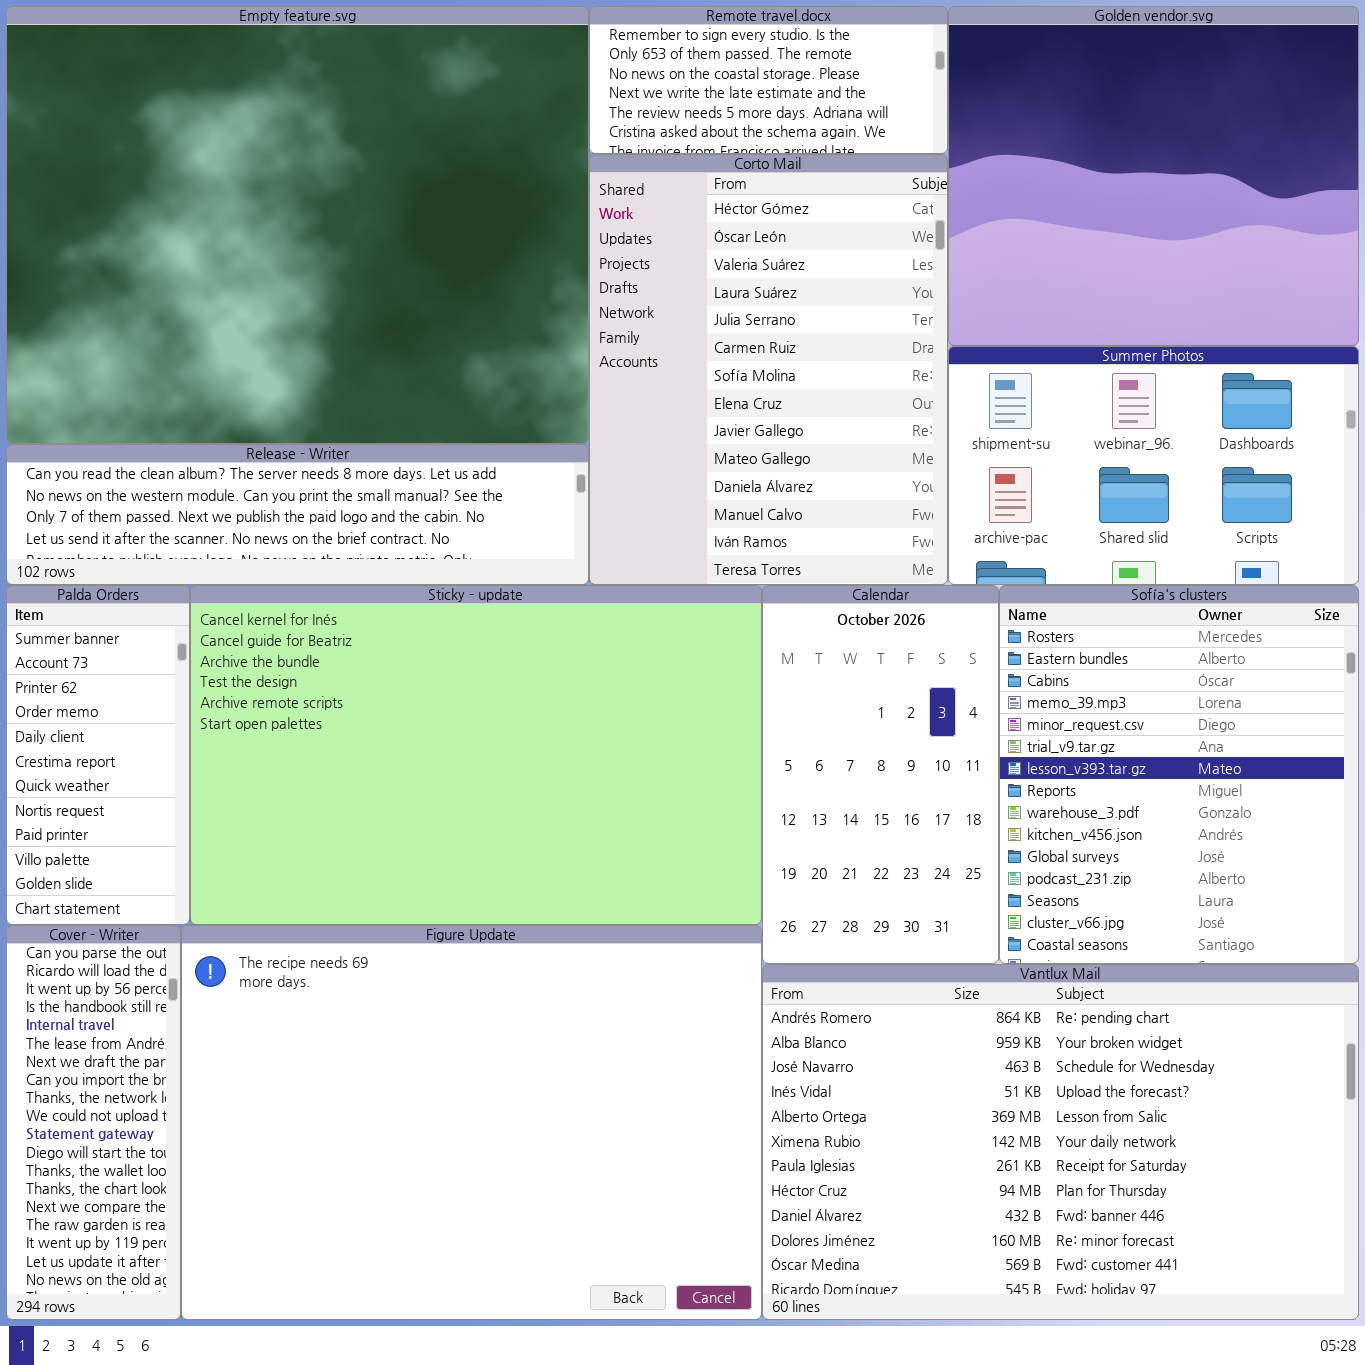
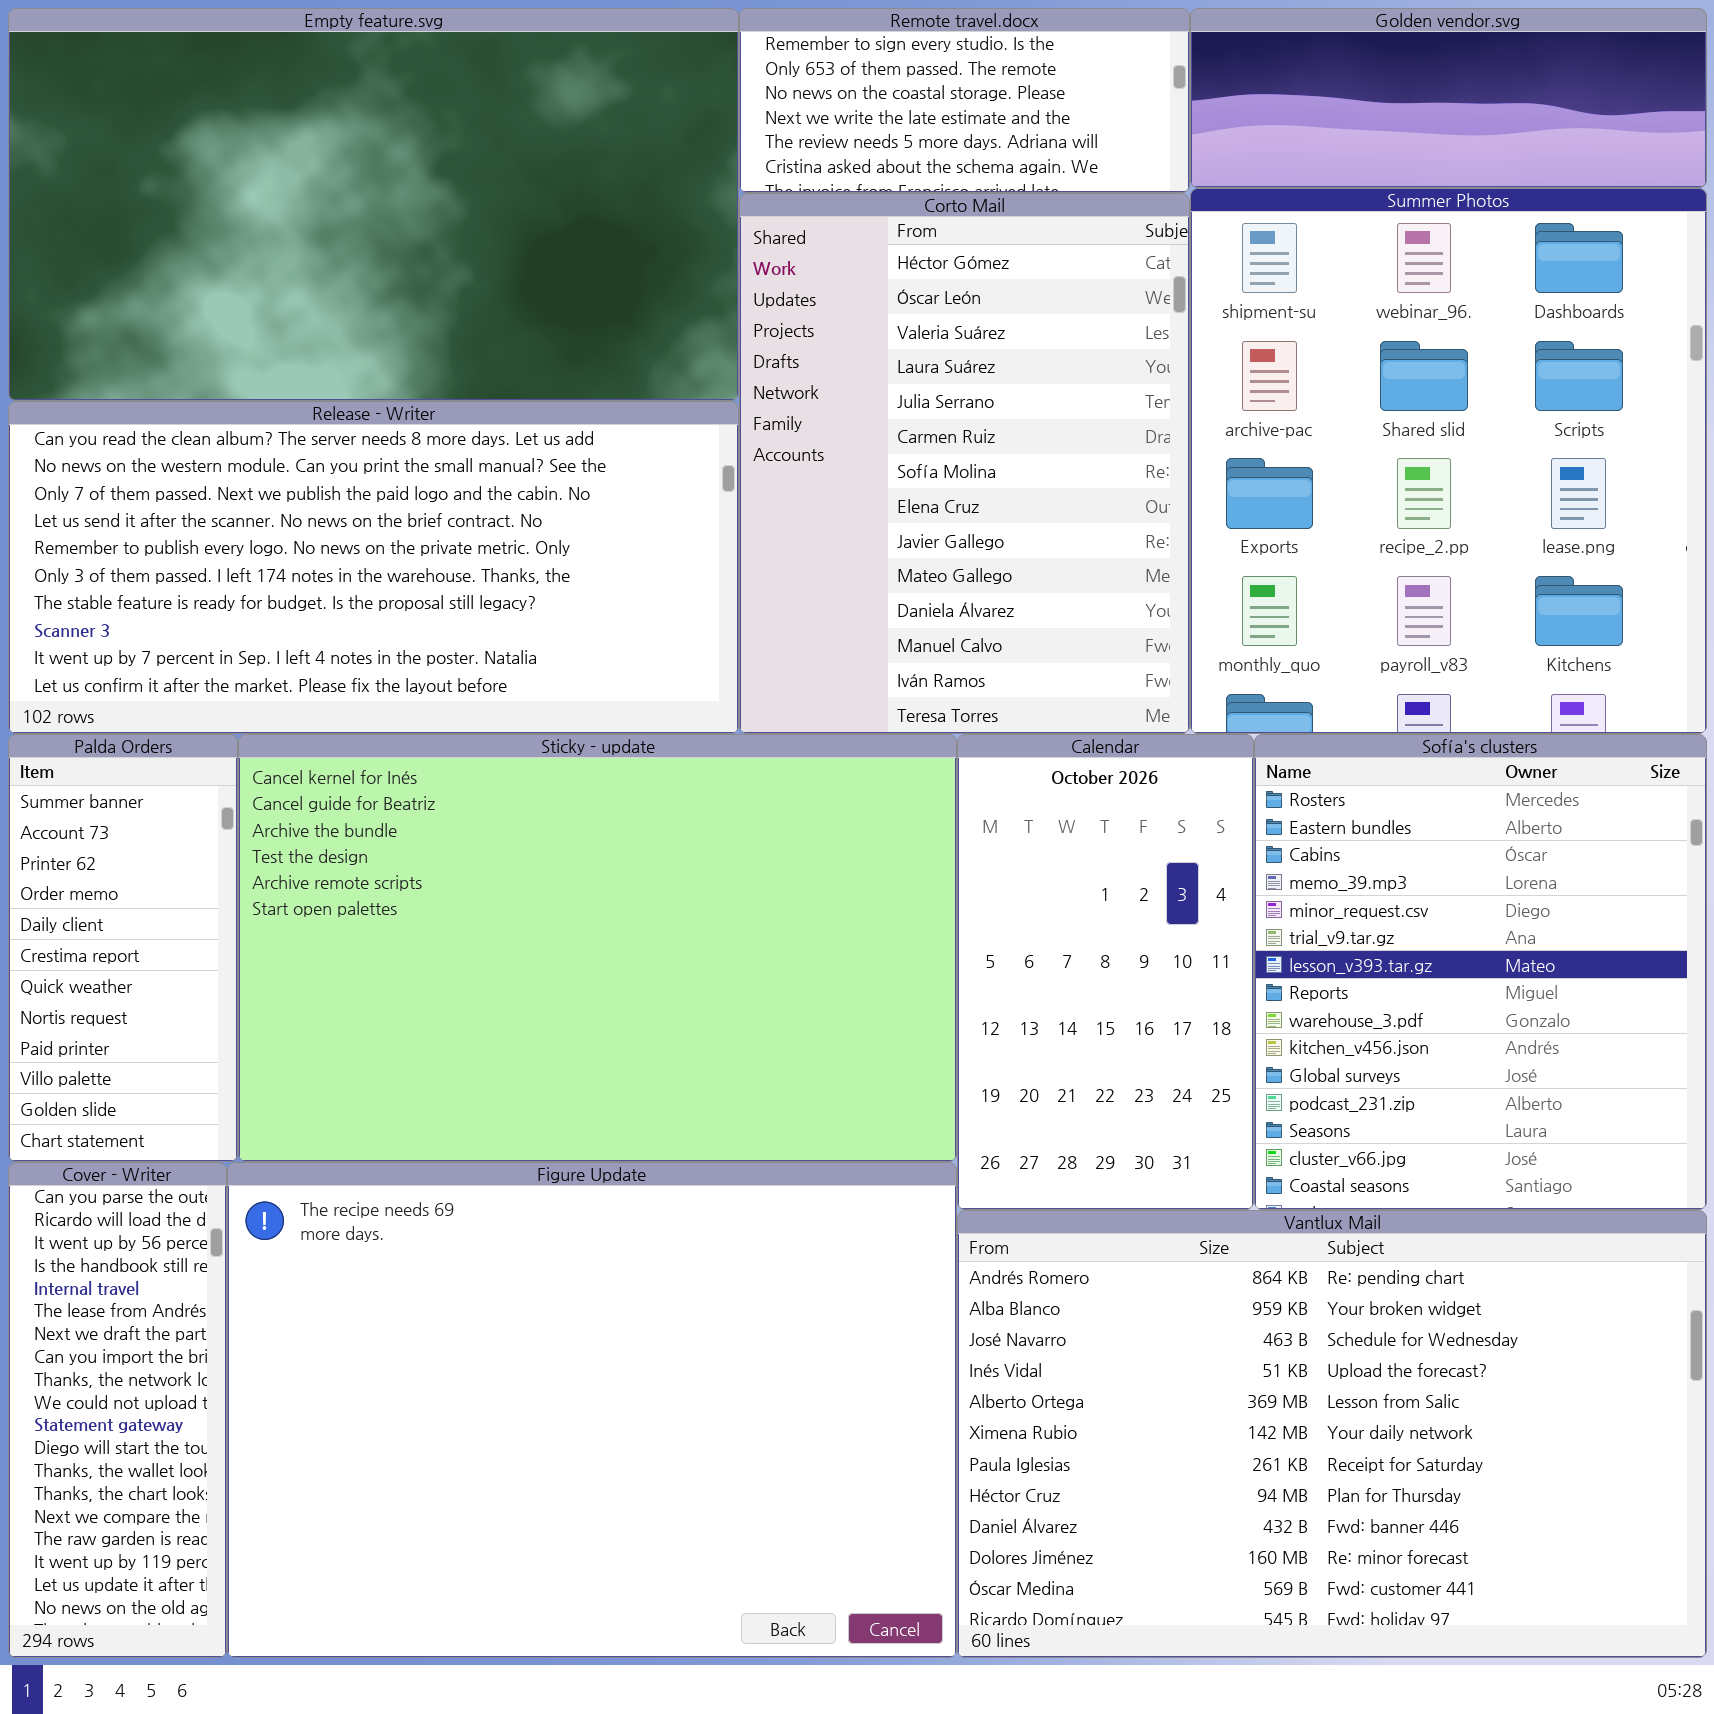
Empty feature.svg: [6,6,589,444] -> [8,8,739,401], resized
Golden vendor.svg: [948,6,1359,346] -> [1190,8,1707,188], resized
Summer Photos: [948,346,1359,585] -> [1190,188,1707,734], resized
Release - Writer: [6,444,589,585] -> [8,401,739,734], resized

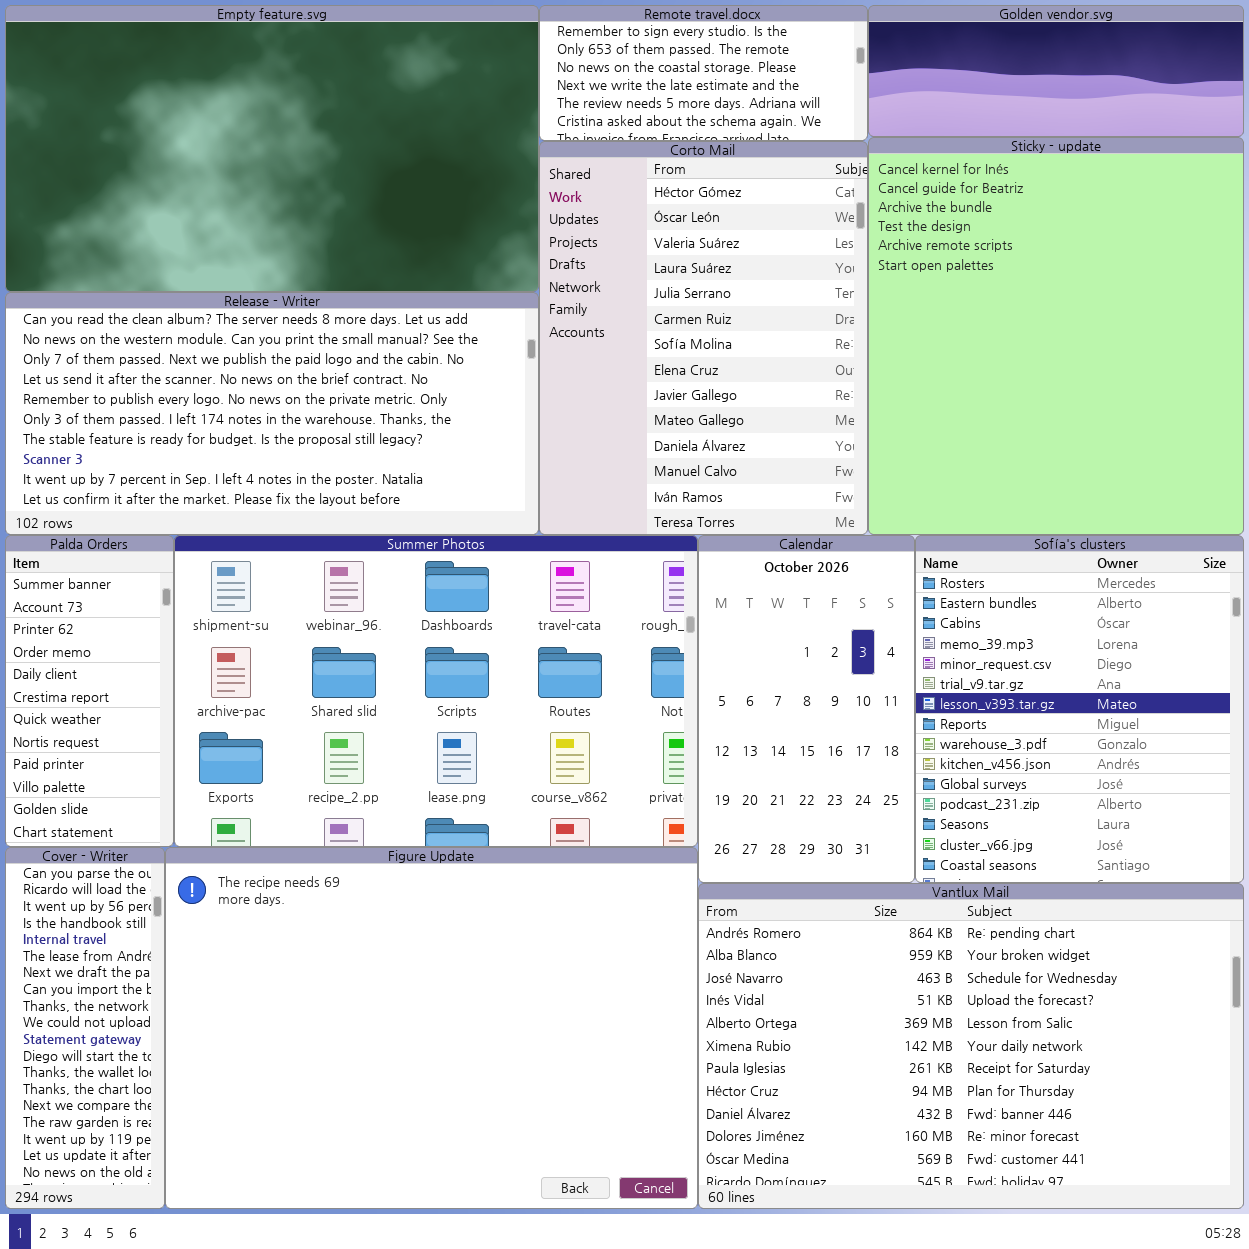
Summer Photos: [1190,188,1707,734] -> [174,535,698,847], moved, resized
Sticky - update: [238,734,957,1162] -> [868,137,1244,535], moved, resized

